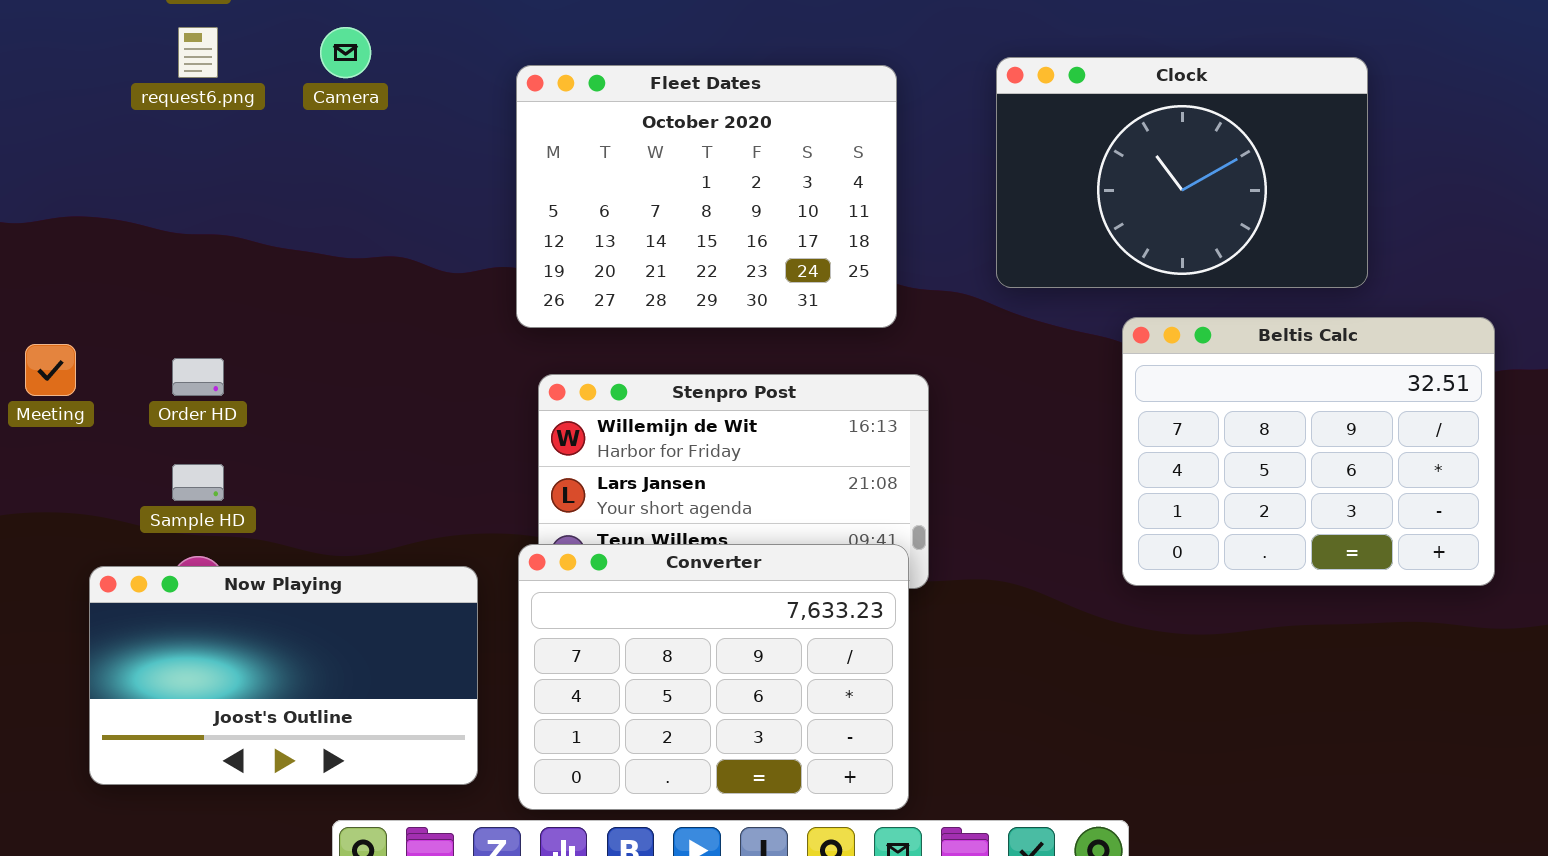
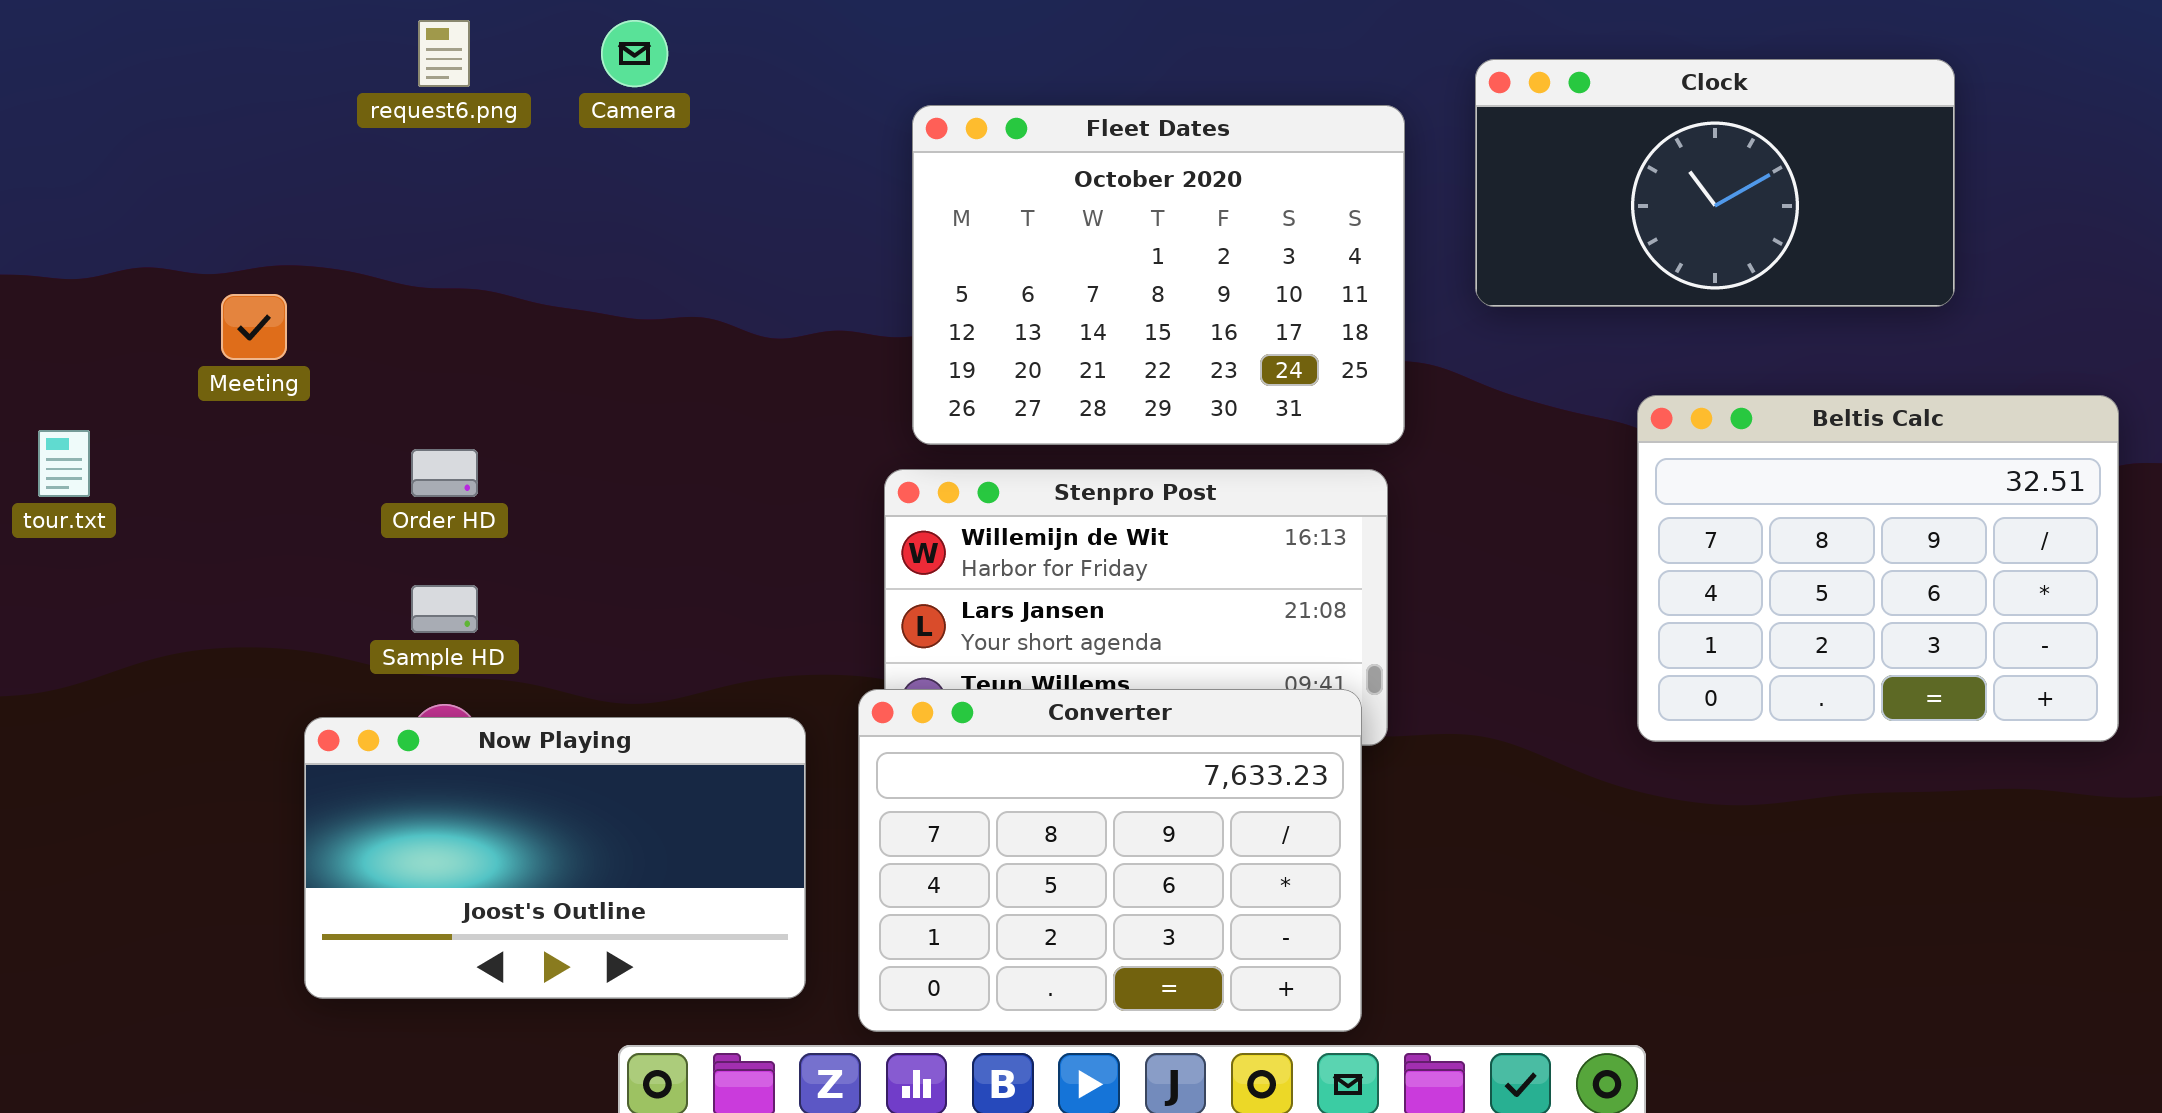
Clock: [996,57,1368,288] -> [1475,59,1955,307], resized
Fleet Dates: [516,65,897,328] -> [912,105,1405,445], moved
Meeting: [25,344,76,396] -> [221,294,287,360], moved

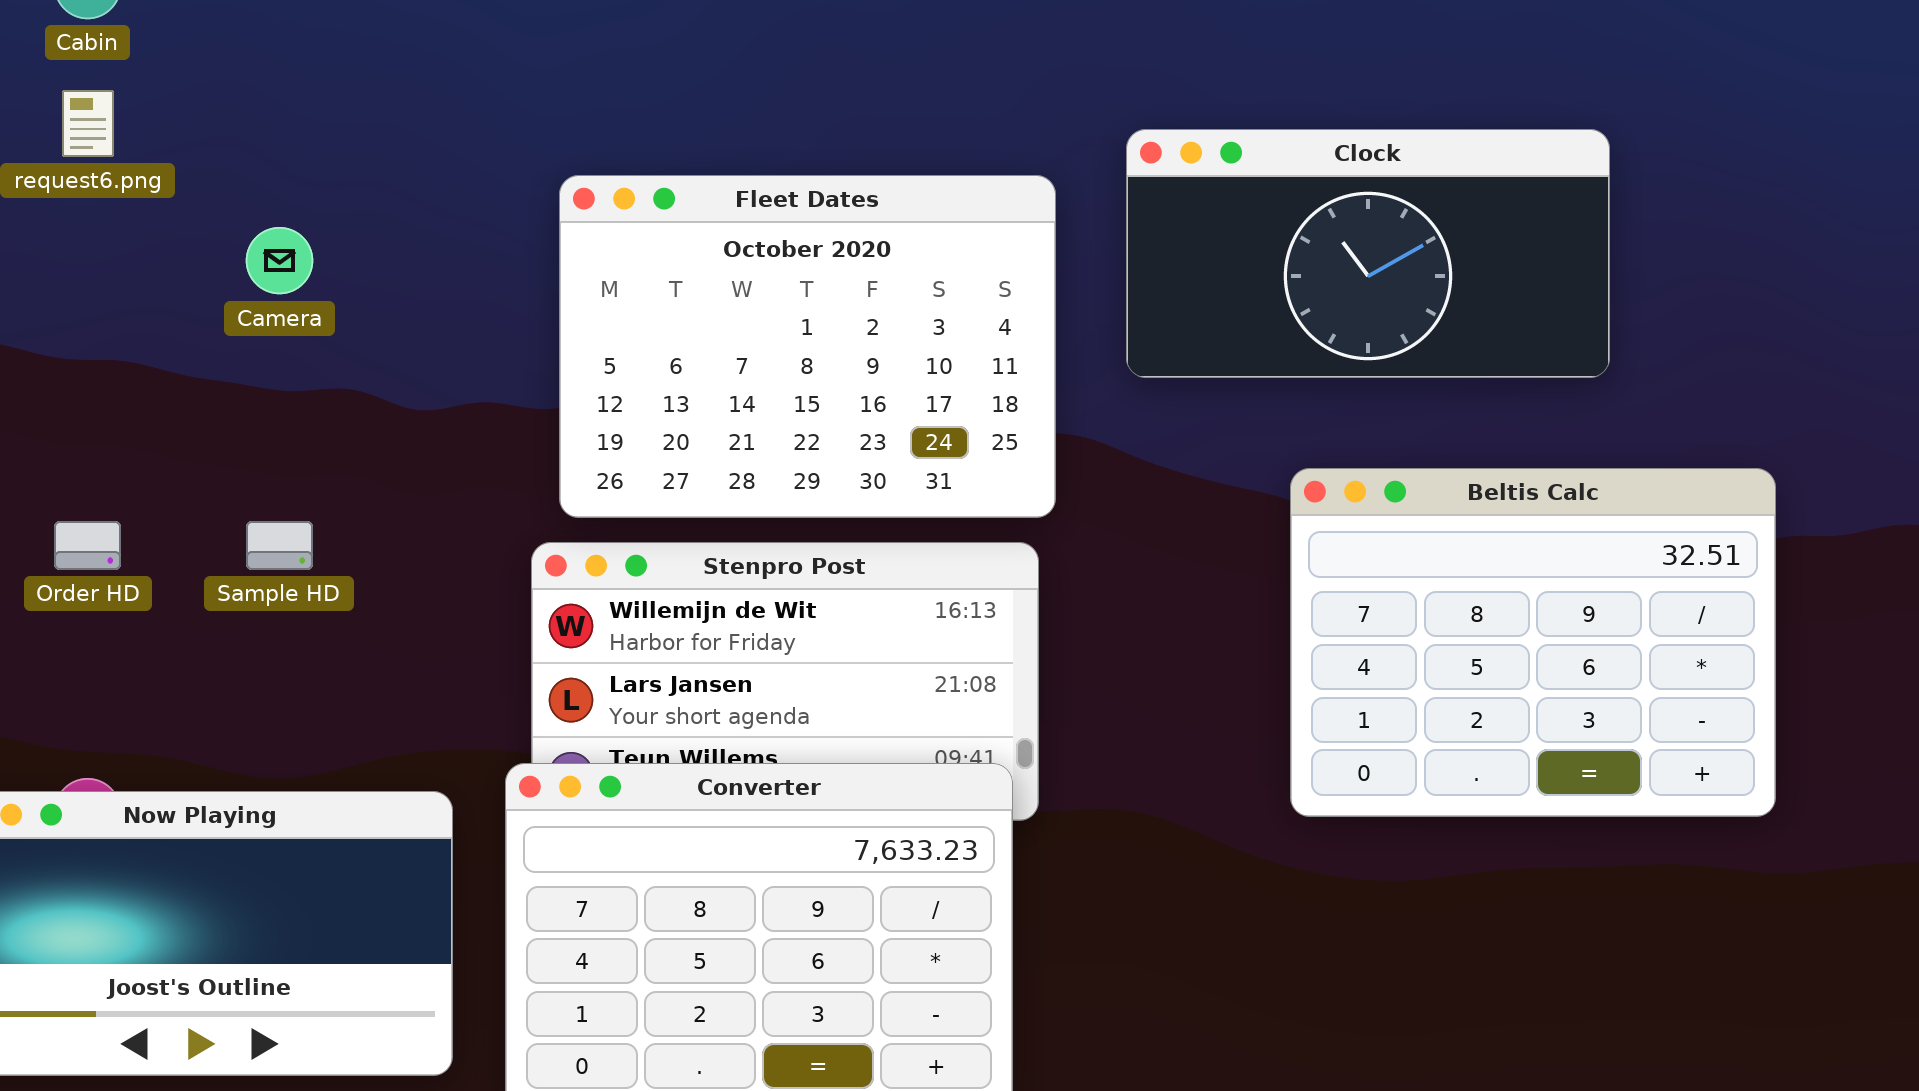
Camera: [601,20,668,87] -> [246,227,313,294], moved
Sample HD: [411,585,478,633] -> [246,521,313,570], moved

